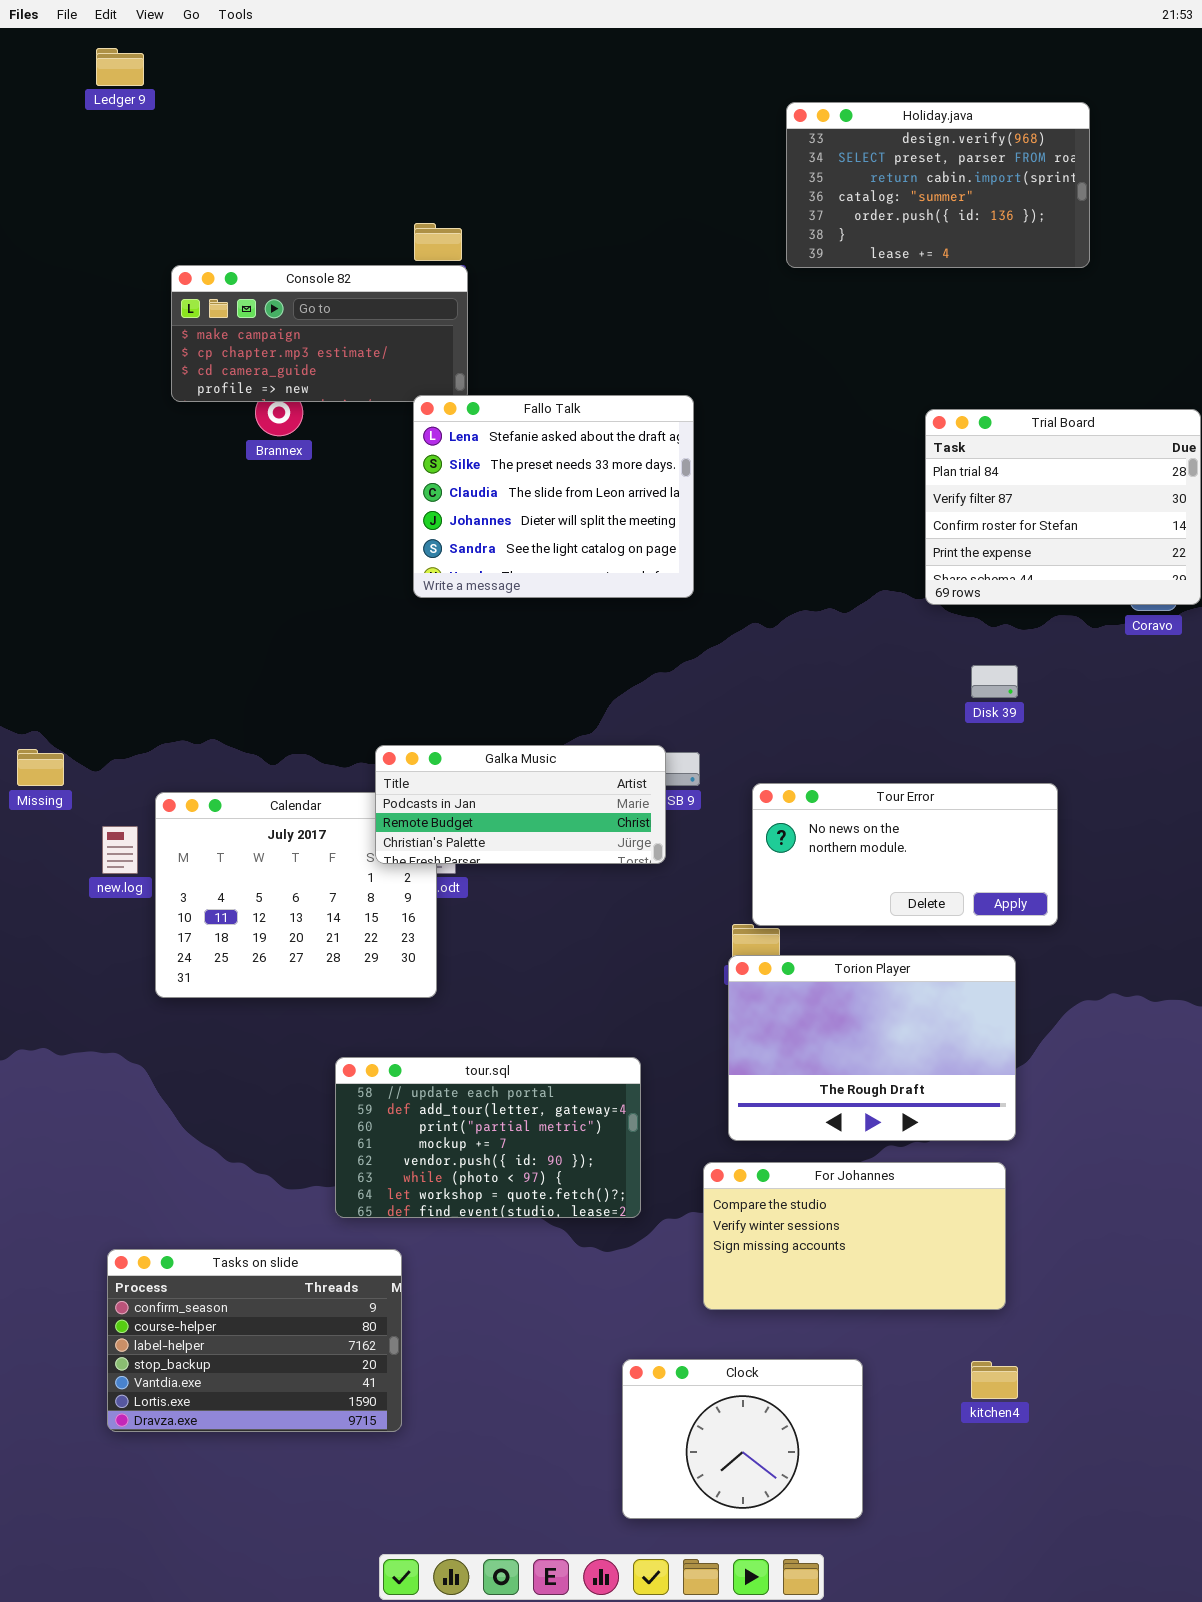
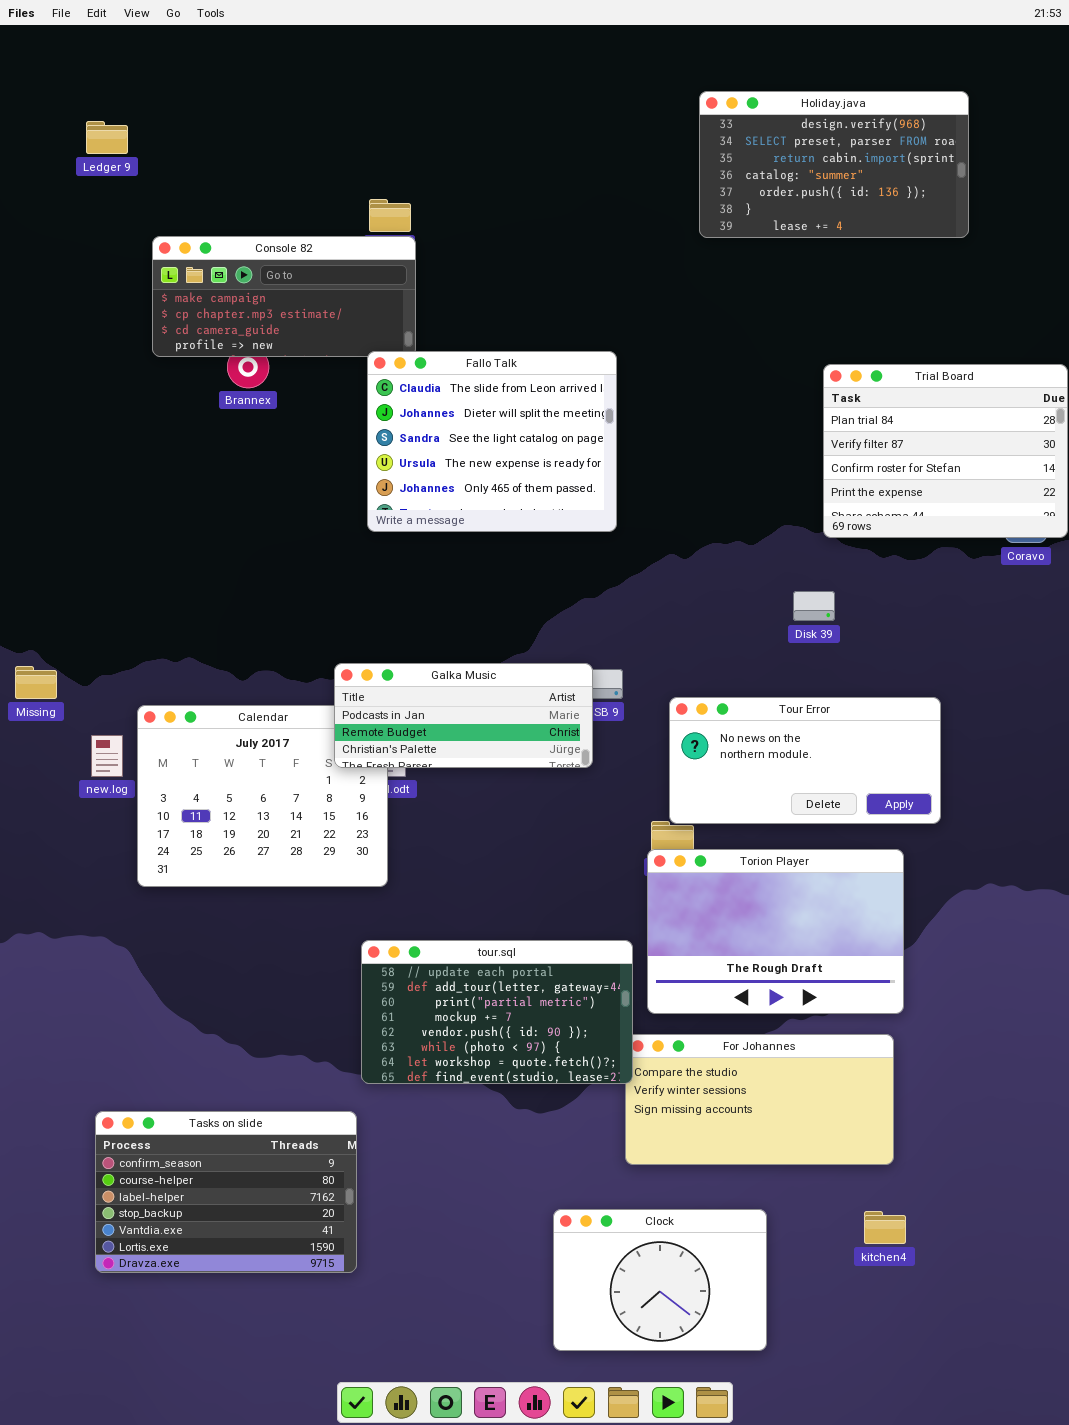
Ledger 9: [96,48,144,86] -> [86,121,128,154], moved
Fallo Talk: [413,395,694,598] -> [367,351,617,532], scrolled down 2 rows
Disk 39: [971,665,1018,698] -> [793,591,835,621], moved
tour.sql: [335,1057,641,1218] -> [361,940,633,1084], moved

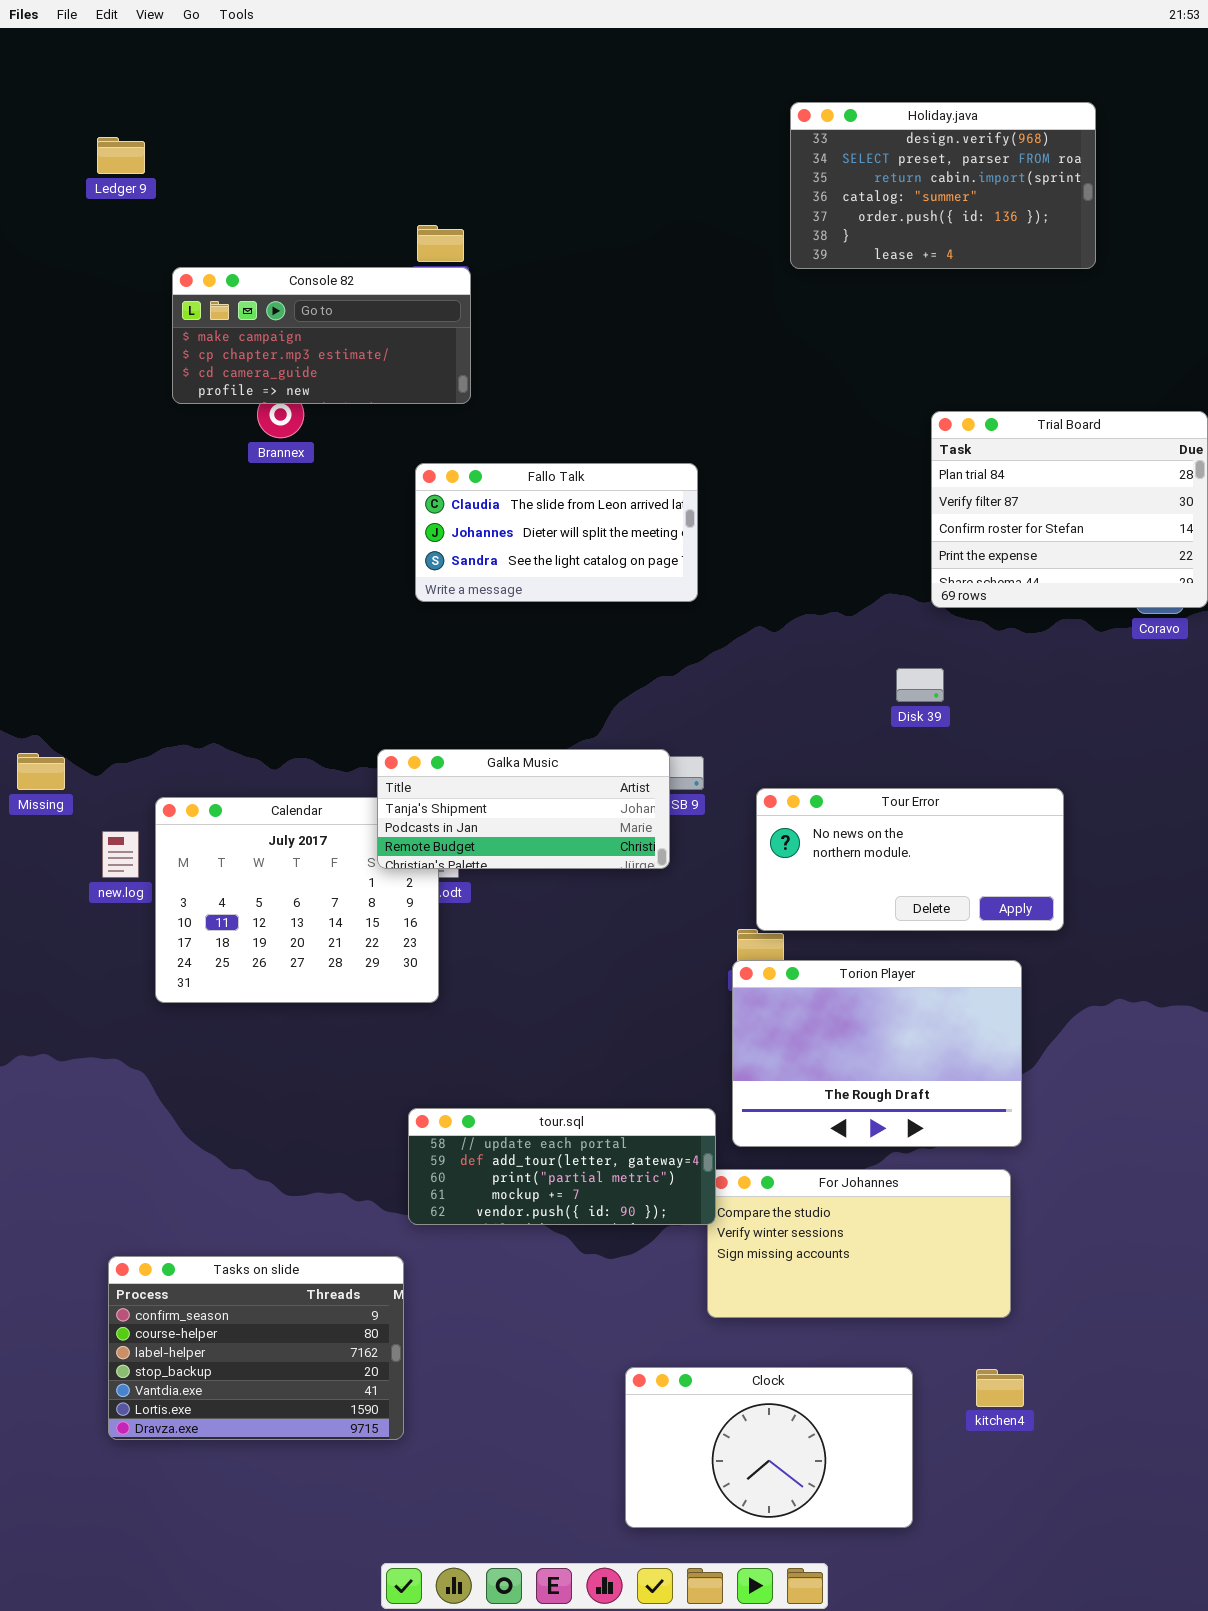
Fallo Talk: [367,351,617,532] -> [415,463,698,602], resized
Galka Music: [334,663,593,768] -> [377,749,670,869], scrolled up 1 row
tour.sql: [361,940,633,1084] -> [408,1108,716,1225], resized
Clock: [553,1209,767,1351] -> [625,1367,913,1528], resized

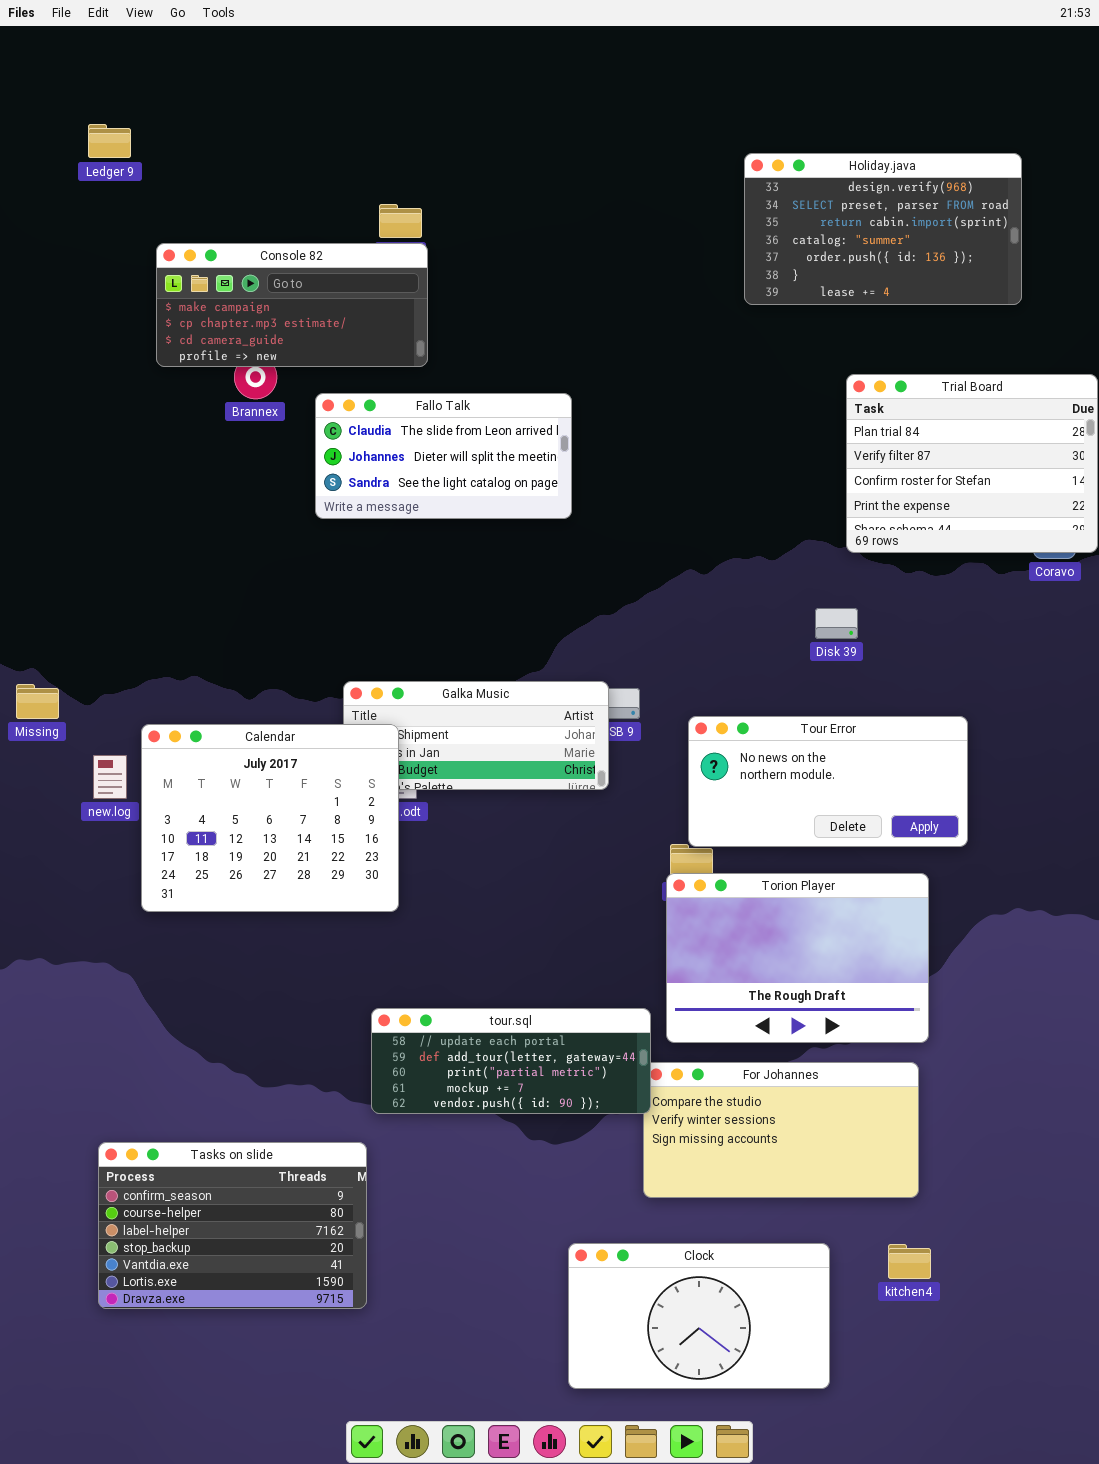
Holiday.java: [790,102,1096,269] -> [744,153,1022,305], moved
Fallo Talk: [415,463,698,602] -> [315,393,572,519], moved
Calendar: [155,797,439,1003] -> [141,724,399,912], raised

